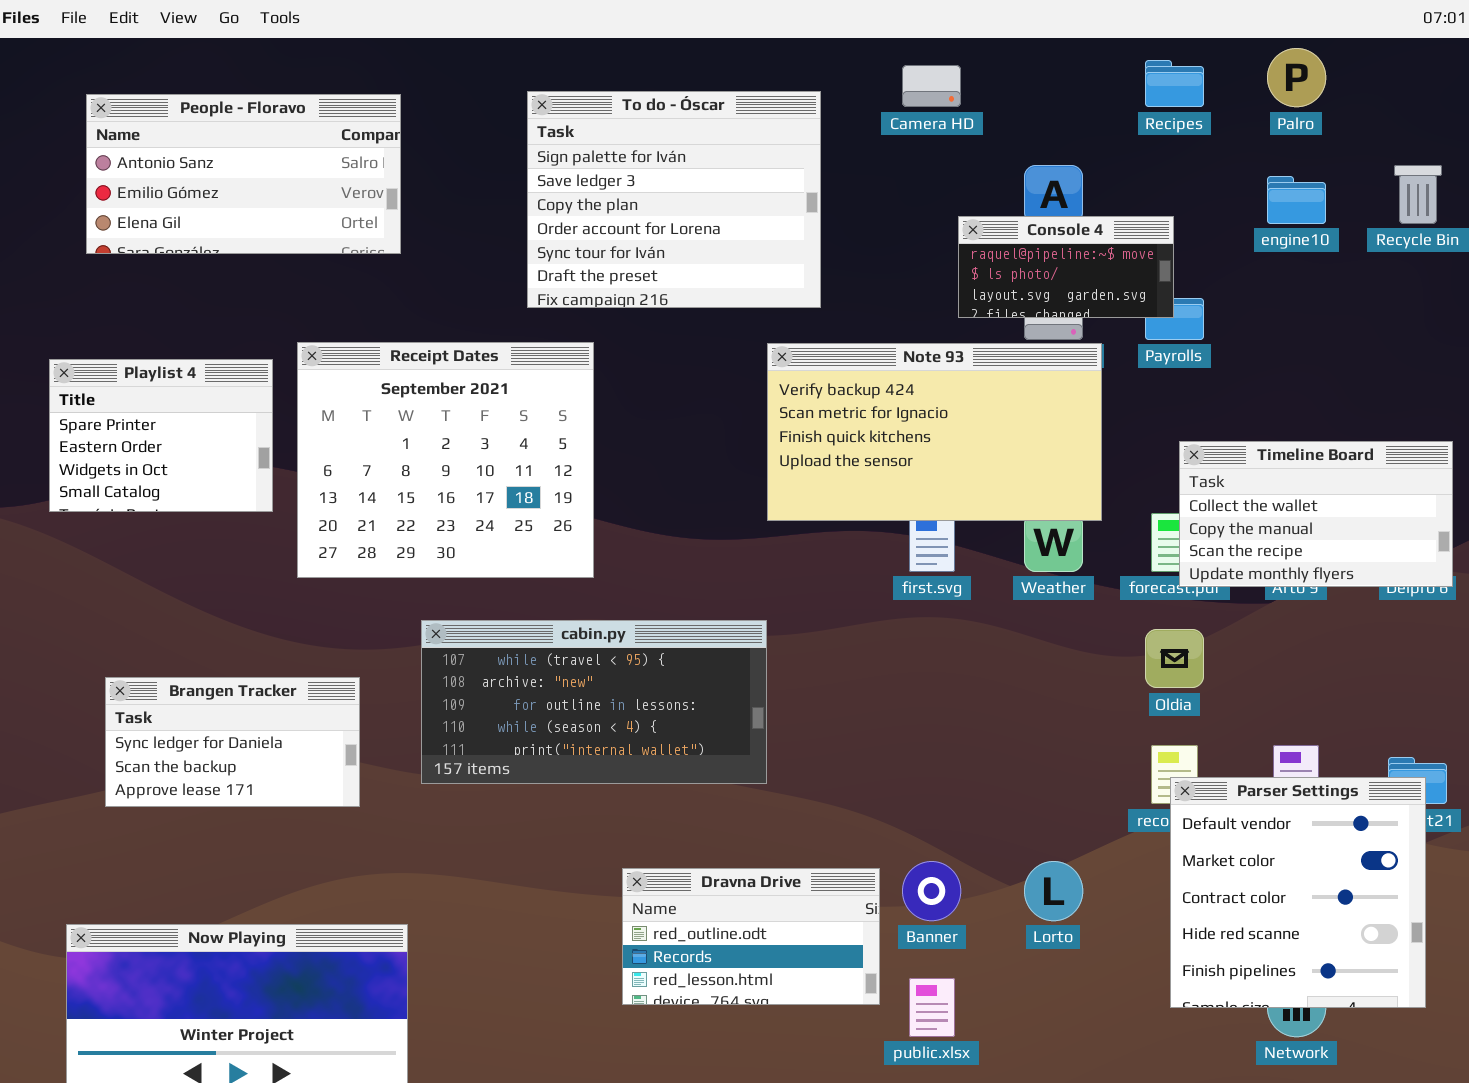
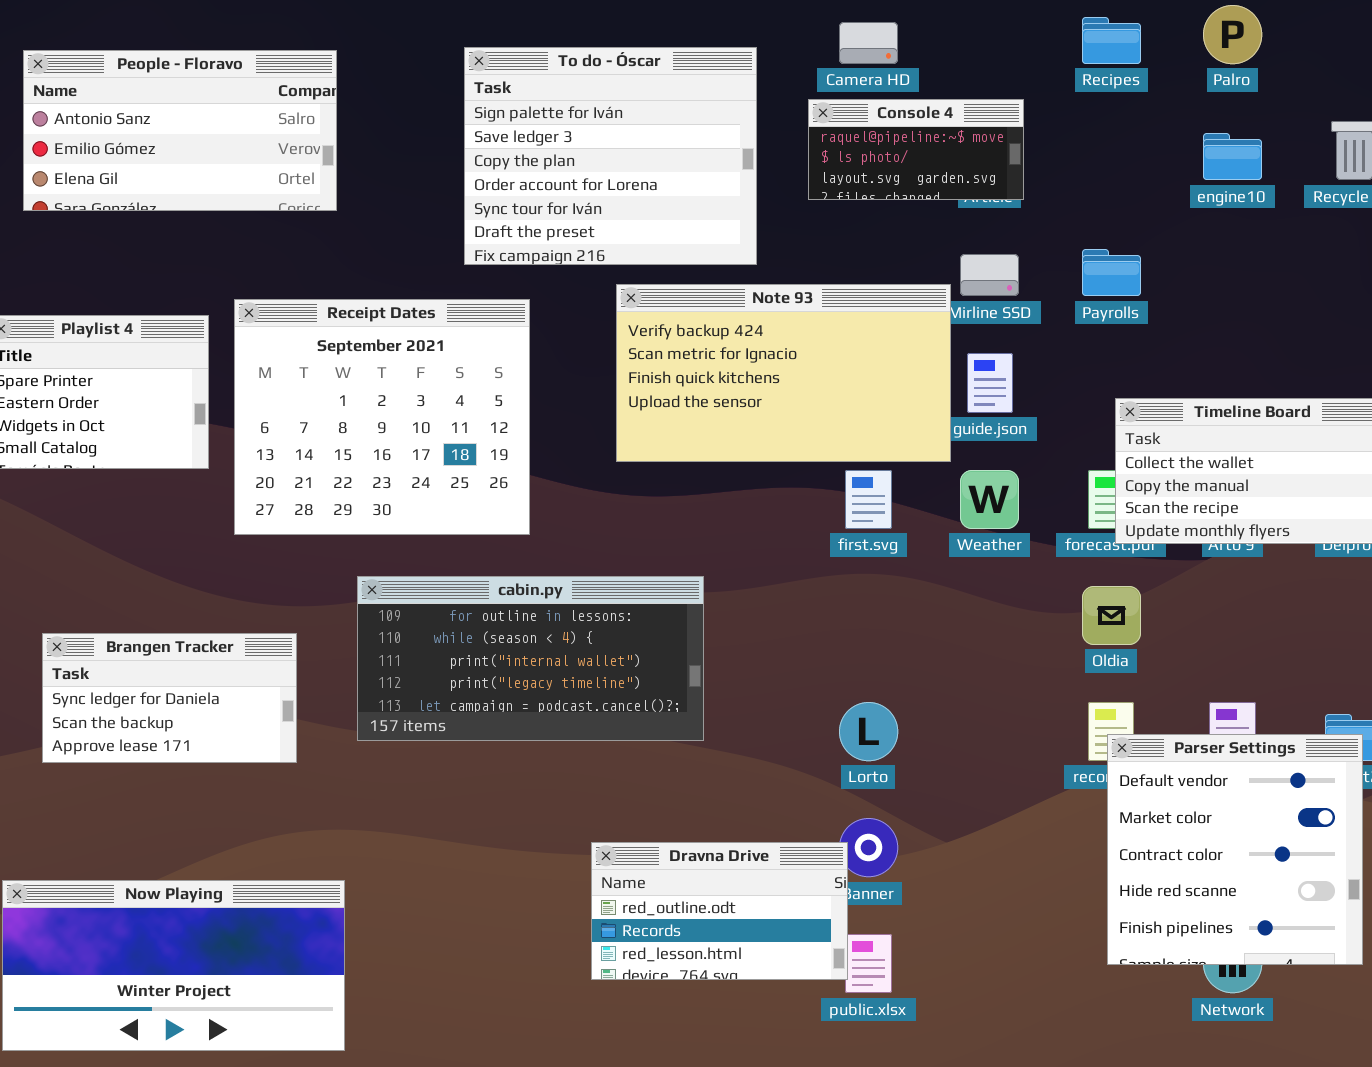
Console 4: [958,216,1174,318] -> [808,99,1024,200], moved
Note 93: [767,343,1102,521] -> [616,284,951,462], moved
cabin.py: [421,620,767,784] -> [357,576,704,741], scrolled down 2 rows
Lorto: [1024,861,1083,921] -> [839,702,898,761], moved
Dravna Drive: [622,868,880,1005] -> [591,842,848,980], moved

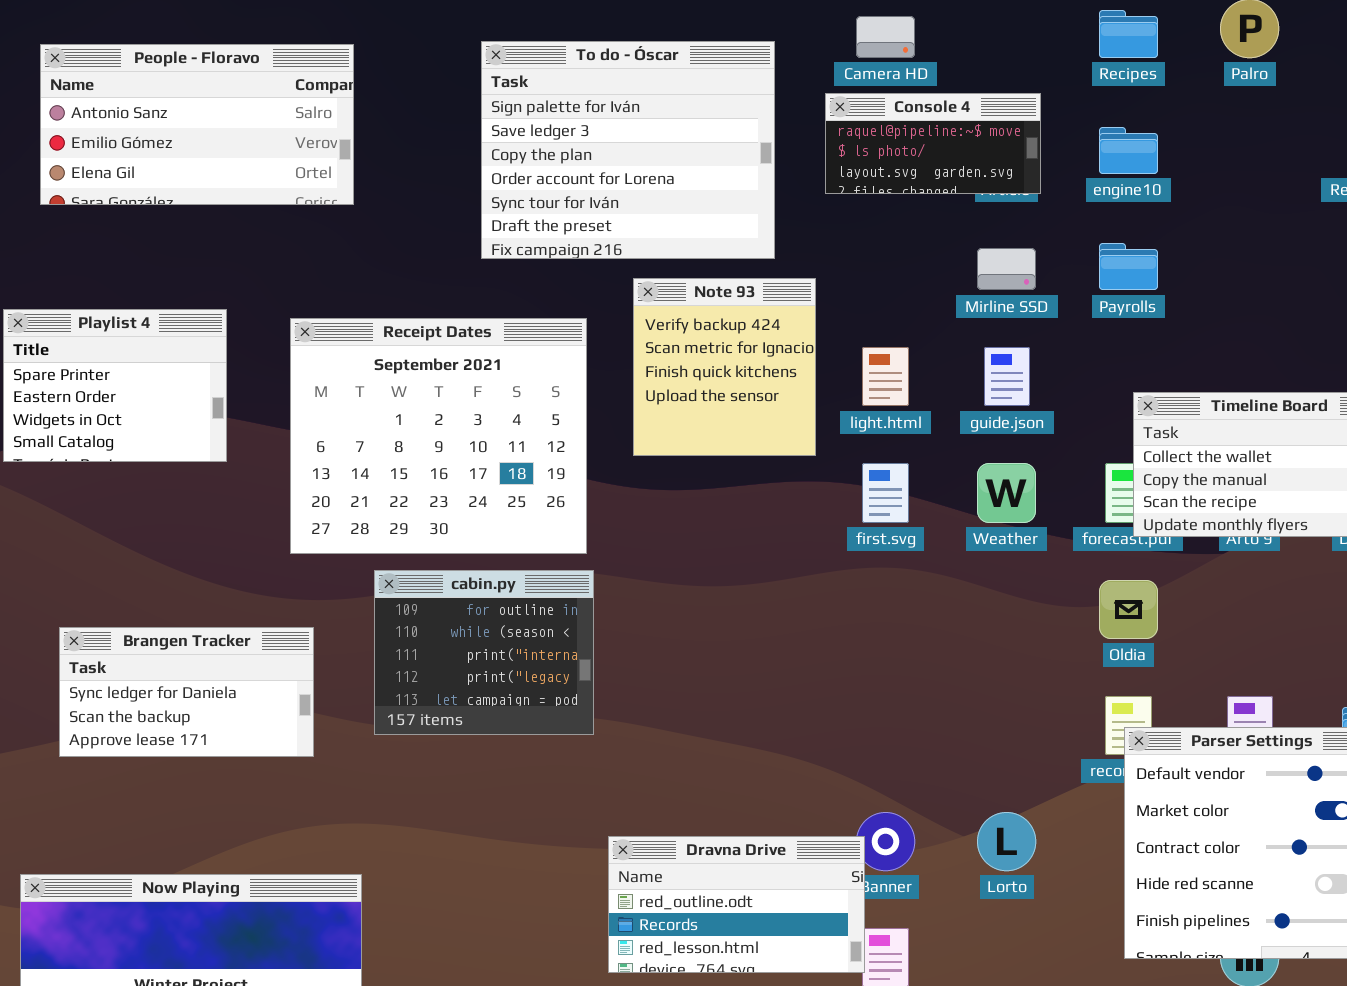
engine10: [1203,133,1262,180] -> [1099,127,1158,174], moved
Note 93: [616,284,951,462] -> [633,278,816,456], resized
Receipt Dates: [234,299,530,535] -> [290,318,587,554], moved
cabin.py: [357,576,704,741] -> [374,570,594,735], resized
Lorto: [839,702,898,761] -> [977,812,1036,871], moved

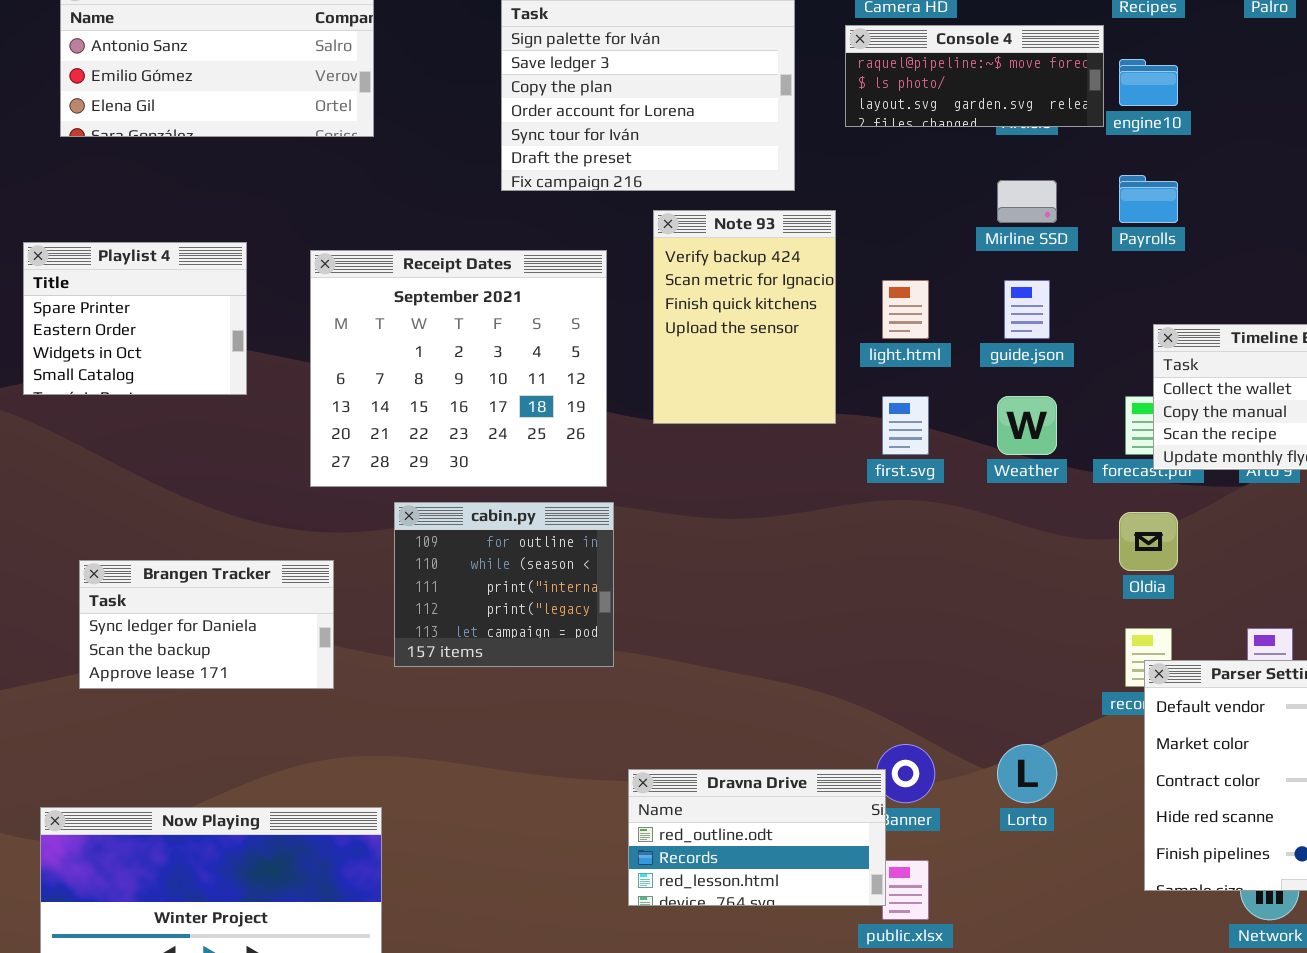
Console 4: [825,93,1041,194] -> [845,25,1104,127], resized
Note 93: [633,278,816,456] -> [653,210,836,424], resized

